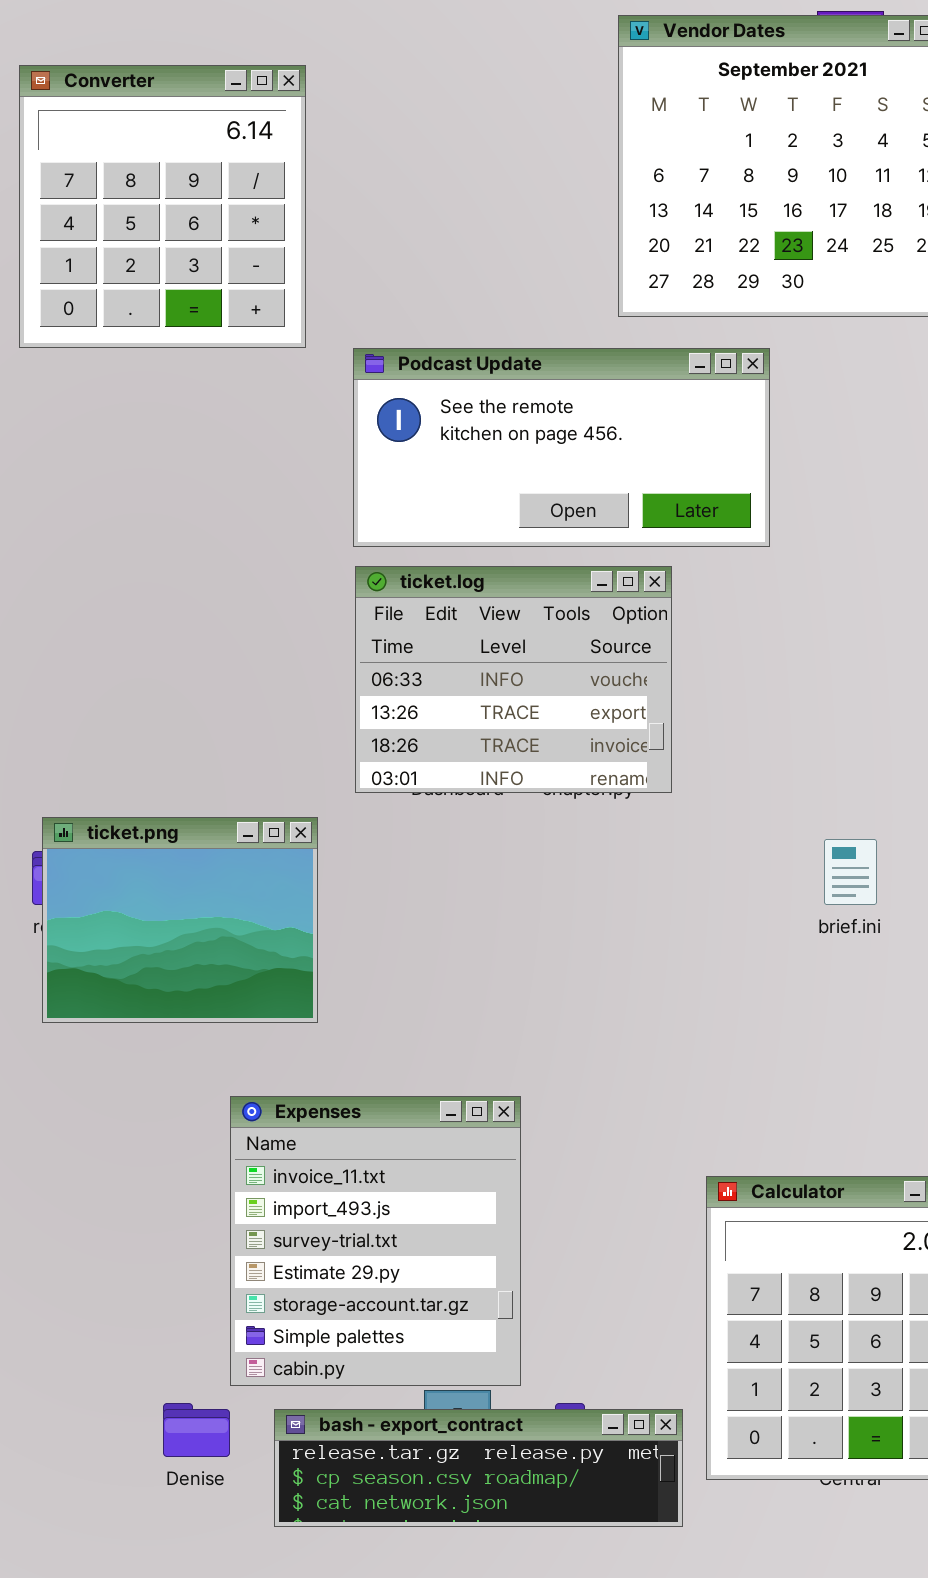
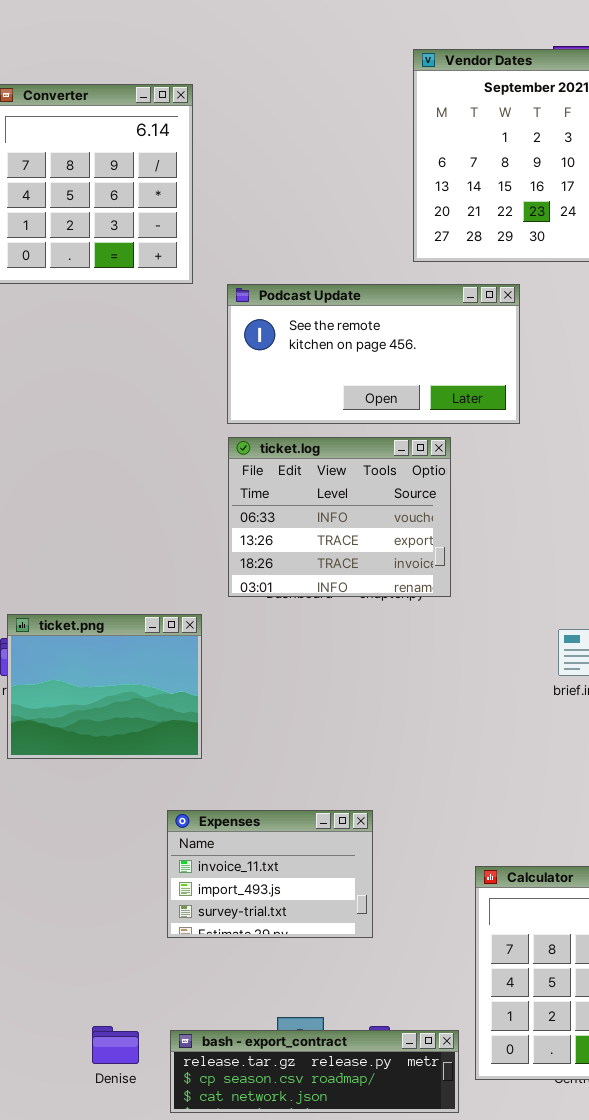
Expenses: [230,1096,521,1386] -> [167,810,373,938], moved, resized

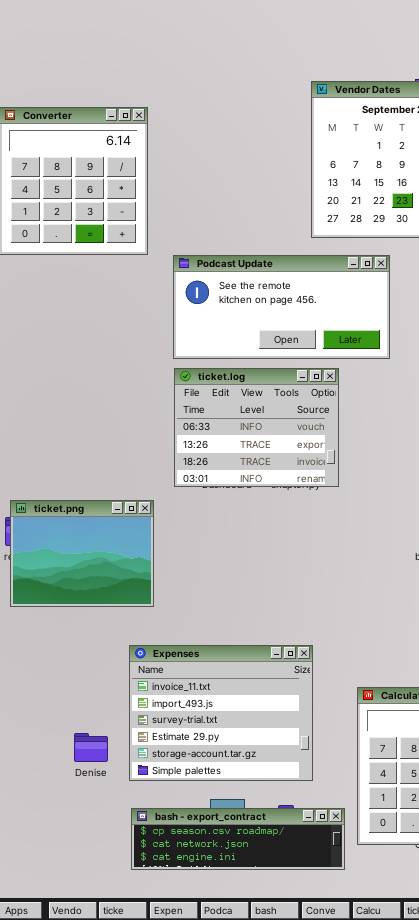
Expenses: [167,810,373,938] -> [129,645,313,781], resized
Denise: [92,1026,139,1064] -> [74,733,108,762], moved
bash - export_contract: [170,1030,459,1113] -> [131,808,345,870], scrolled down 1 row

